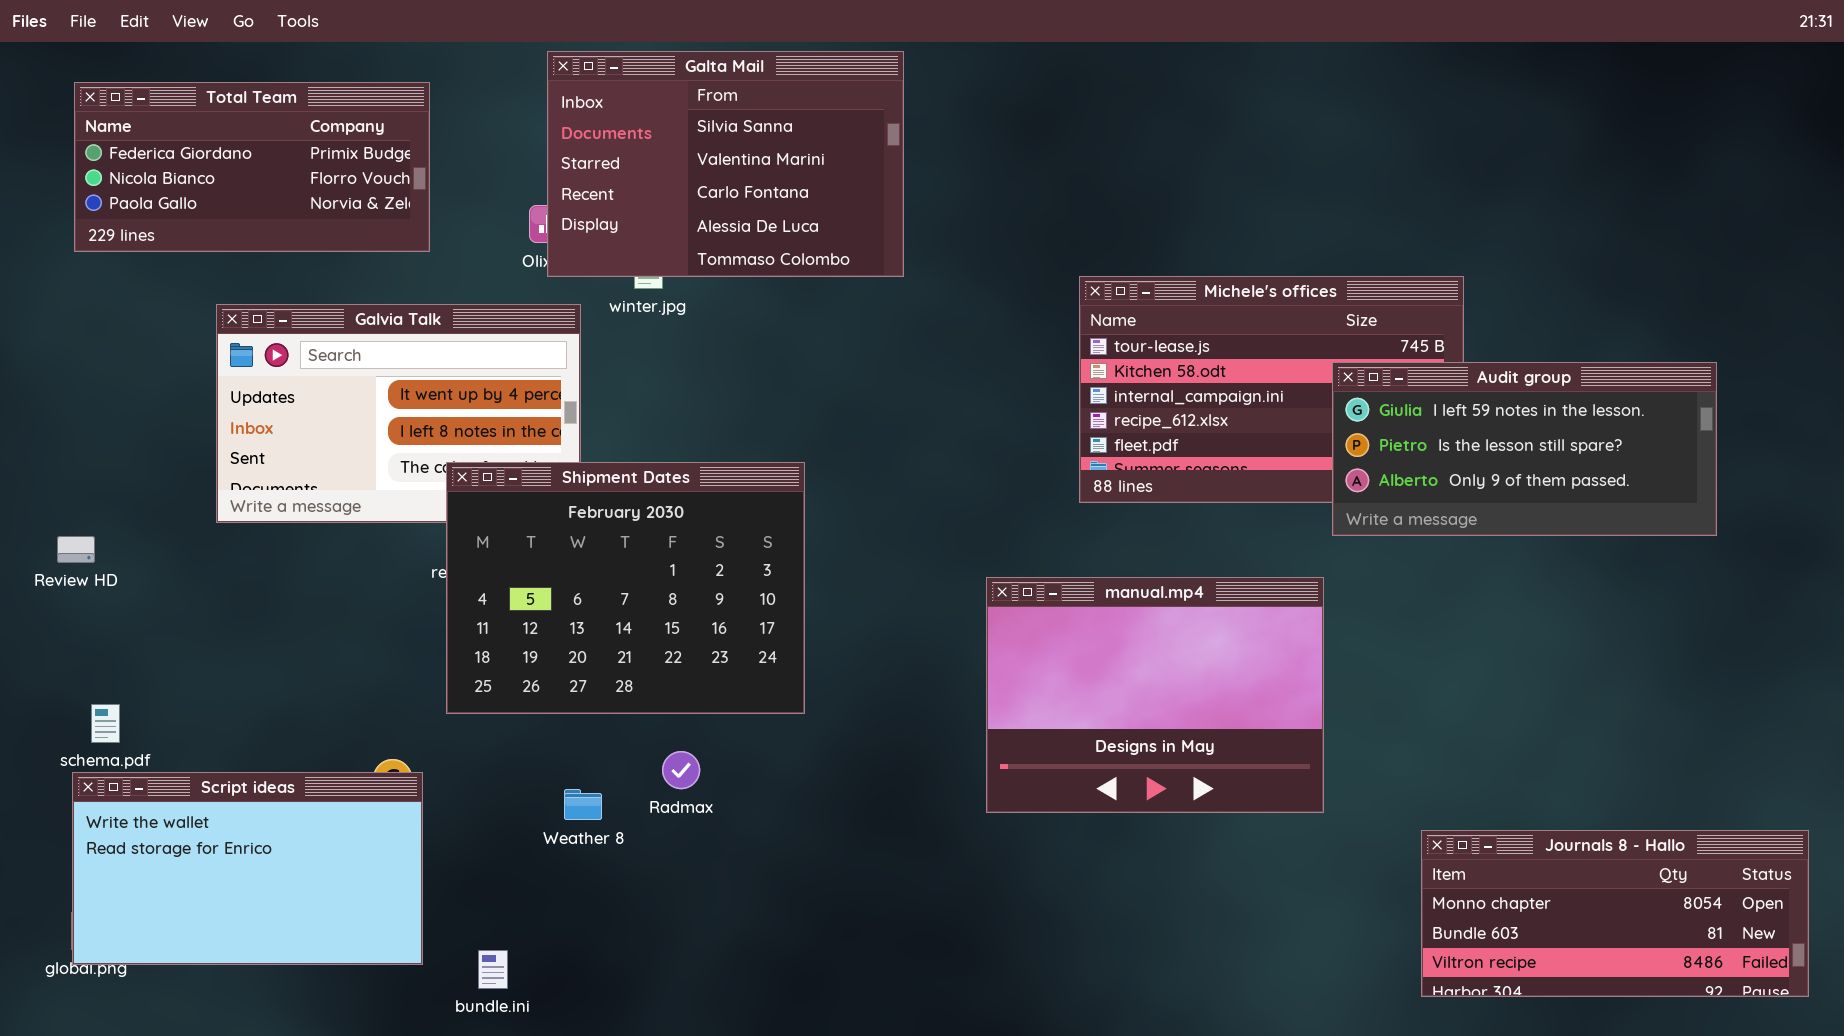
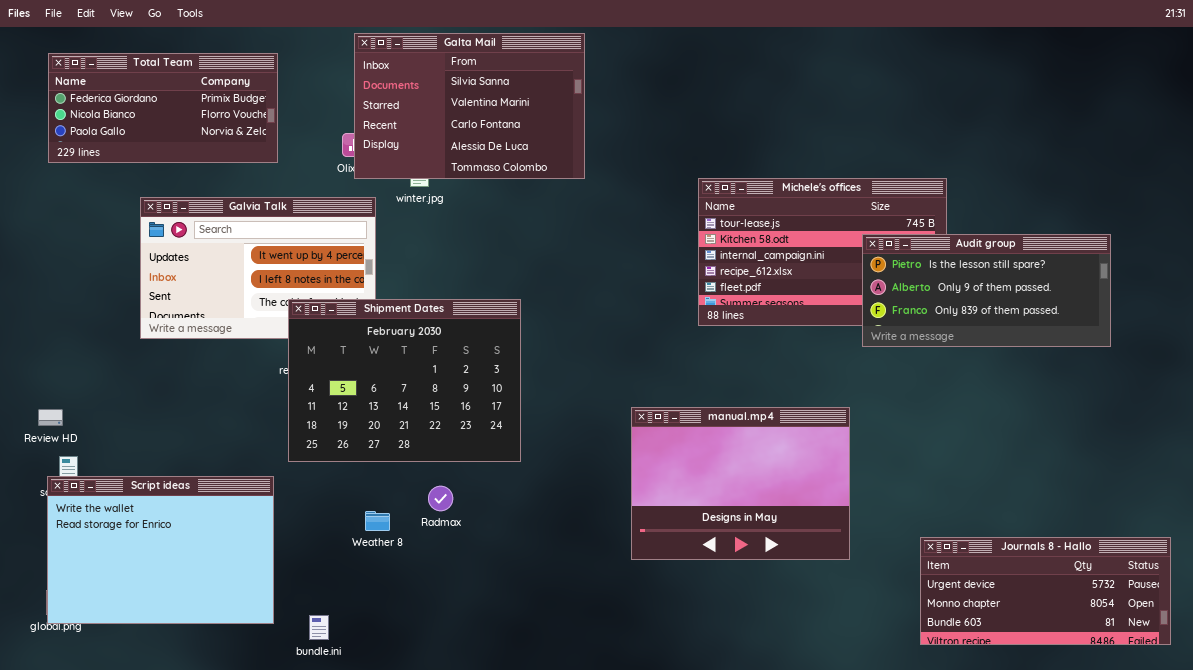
Audit group: [1332,362,1717,536] -> [862,234,1111,347], scrolled down 1 row
Review HD: [57,536,95,563] -> [38,409,63,426], moved
manual.mp4: [986,577,1324,813] -> [631,407,850,560], moved
Script ideas: [72,772,423,965] -> [47,476,274,624], resized
Journals 8 - Hallo: [1421,830,1809,997] -> [920,537,1171,645], scrolled up 1 row

